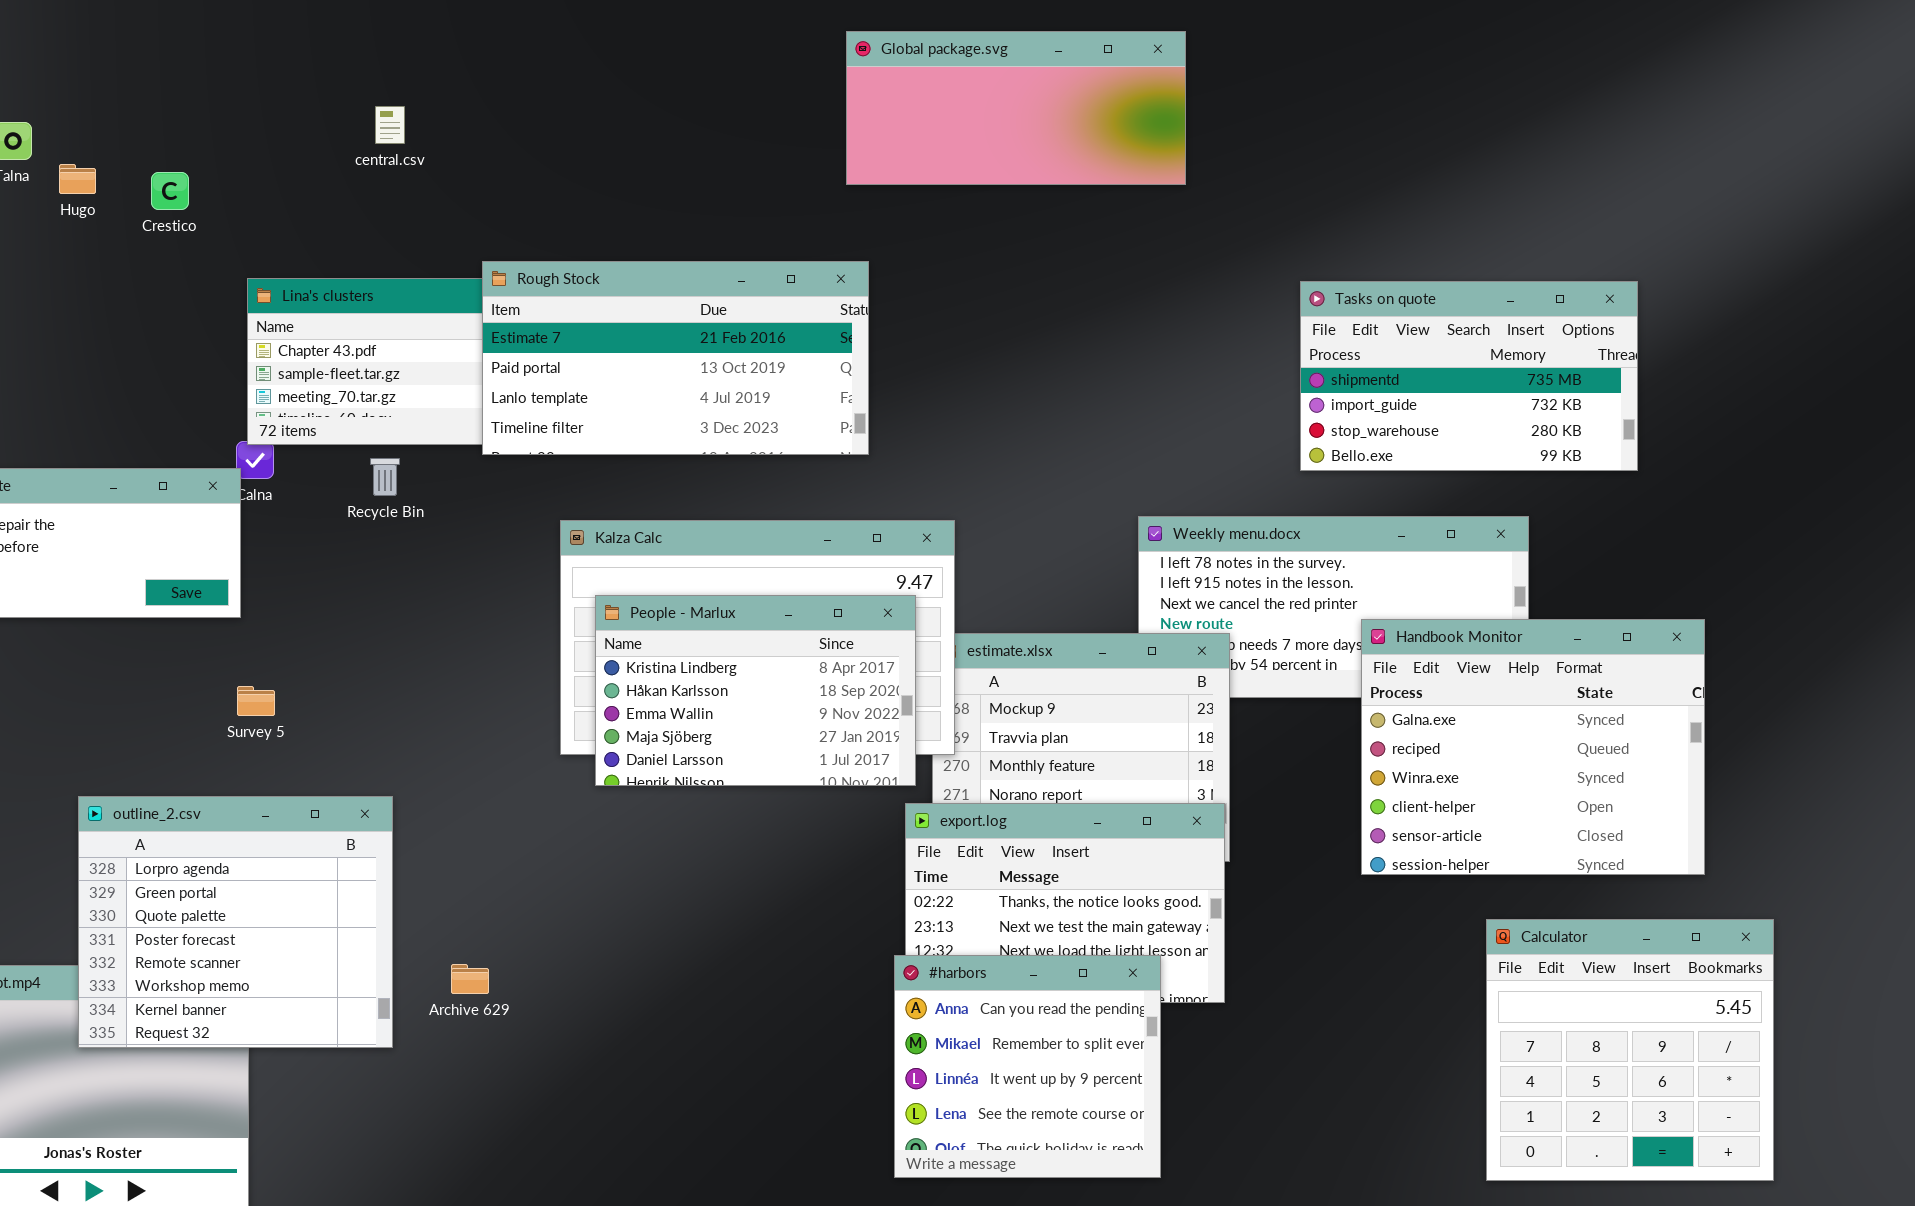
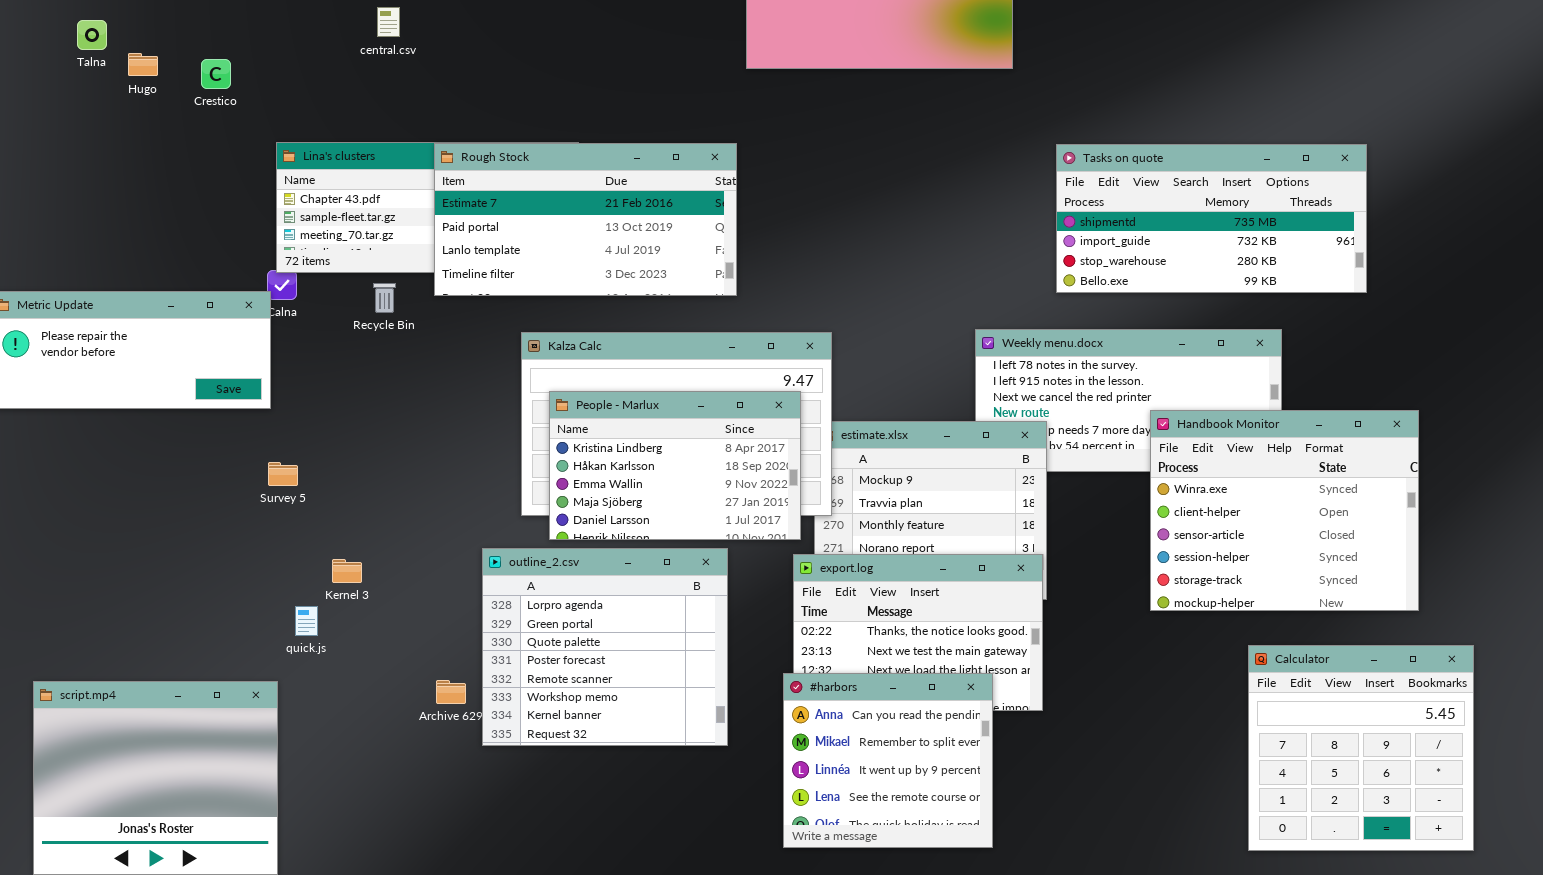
Rough Stock: [482,261,869,455] -> [434,143,737,296], moved
Tasks on quote: [1300,281,1638,471] -> [1056,144,1367,293], resized
Handbook Monitor: [1361,619,1705,875] -> [1150,410,1419,611], scrolled down 2 rows
outline_2.csv: [78,796,393,1048] -> [482,548,728,746], moved

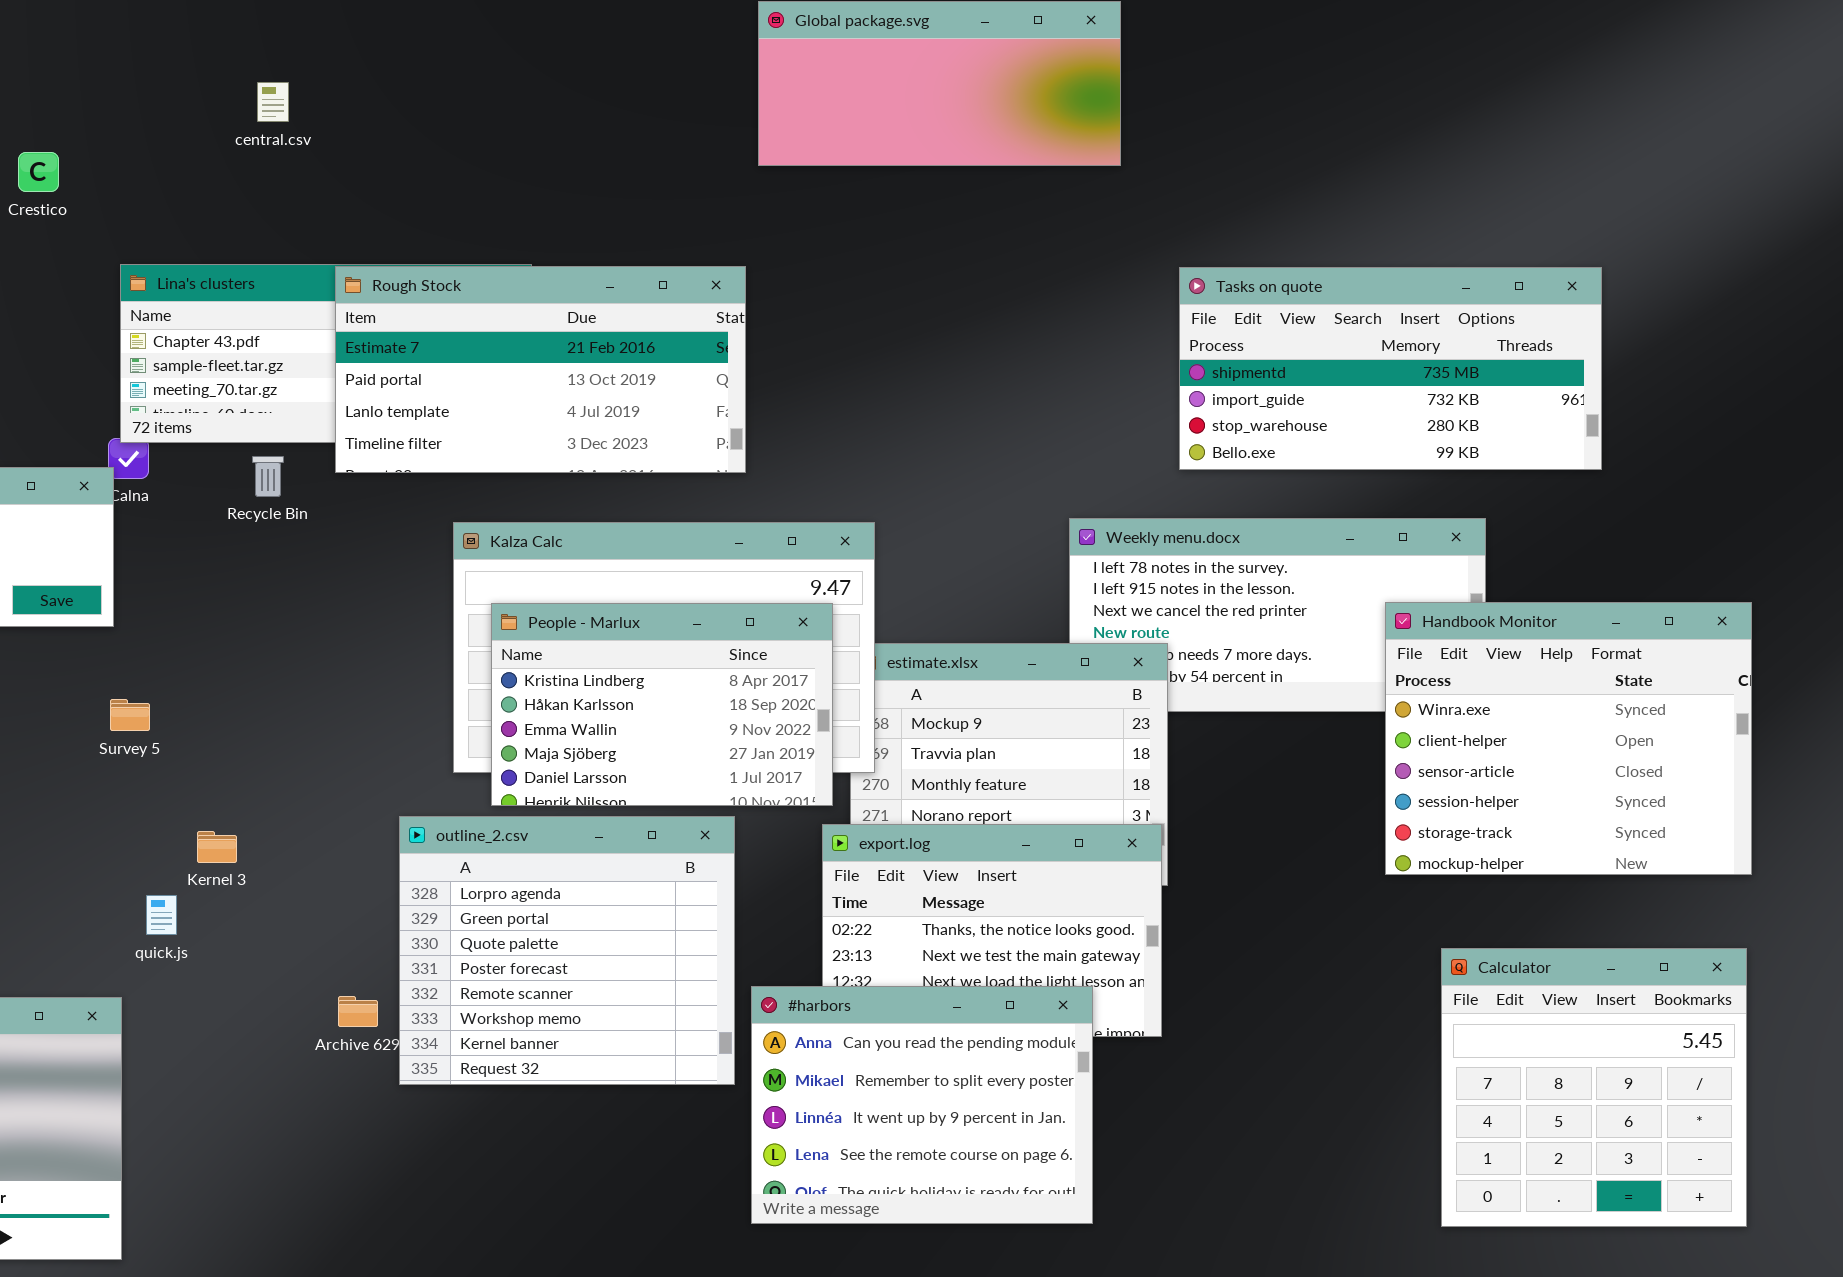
Handbook Monitor: [1150,410,1419,611] -> [1385,602,1752,875], moved
#harbors: [783,673,993,848] -> [751,986,1093,1224], resized

